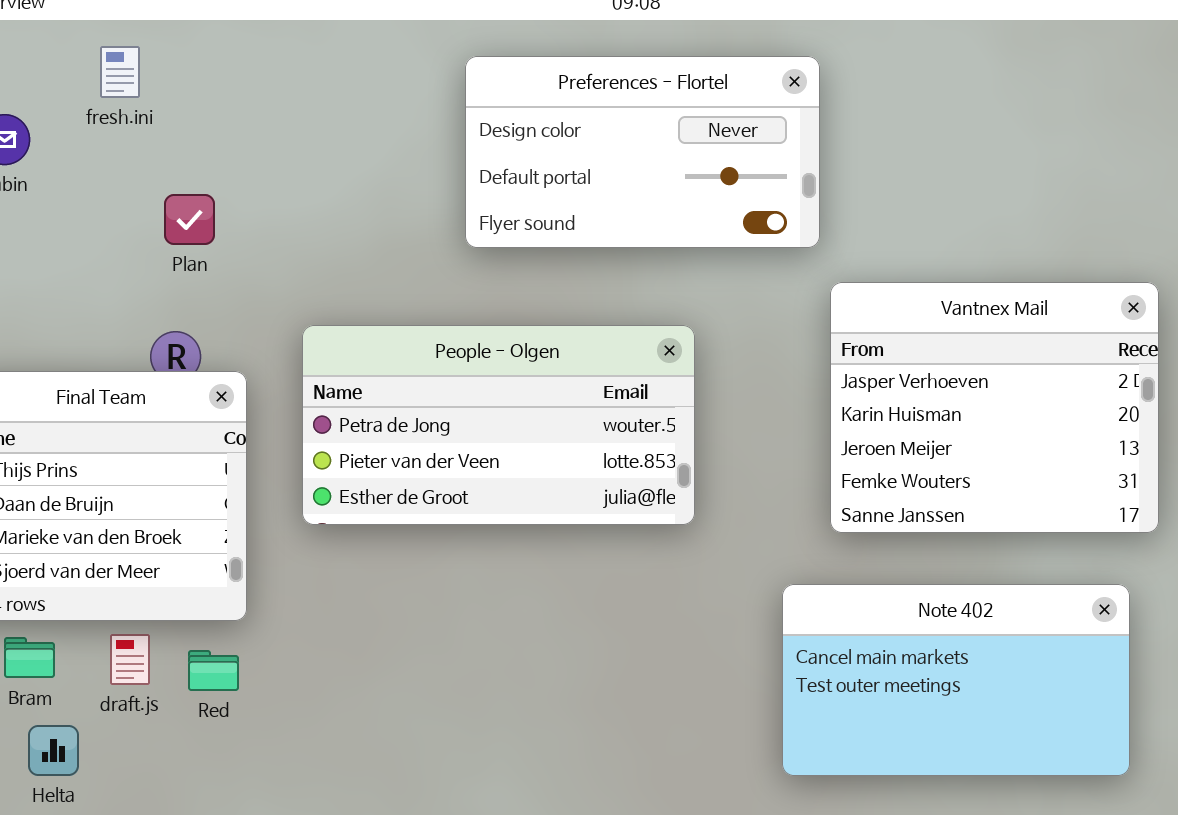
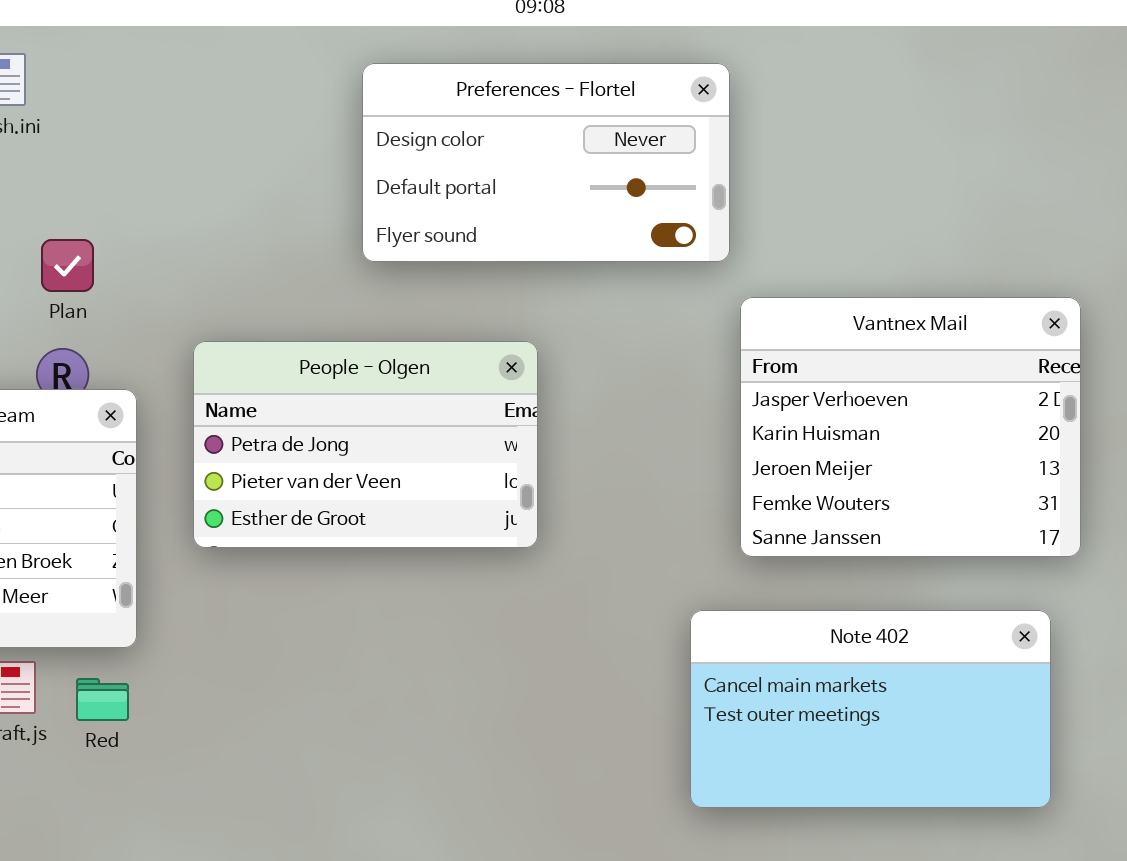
Plan: [164,194,215,245] -> [41,239,94,292], moved
People - Olgen: [302,325,695,525] -> [193,341,538,548], resized

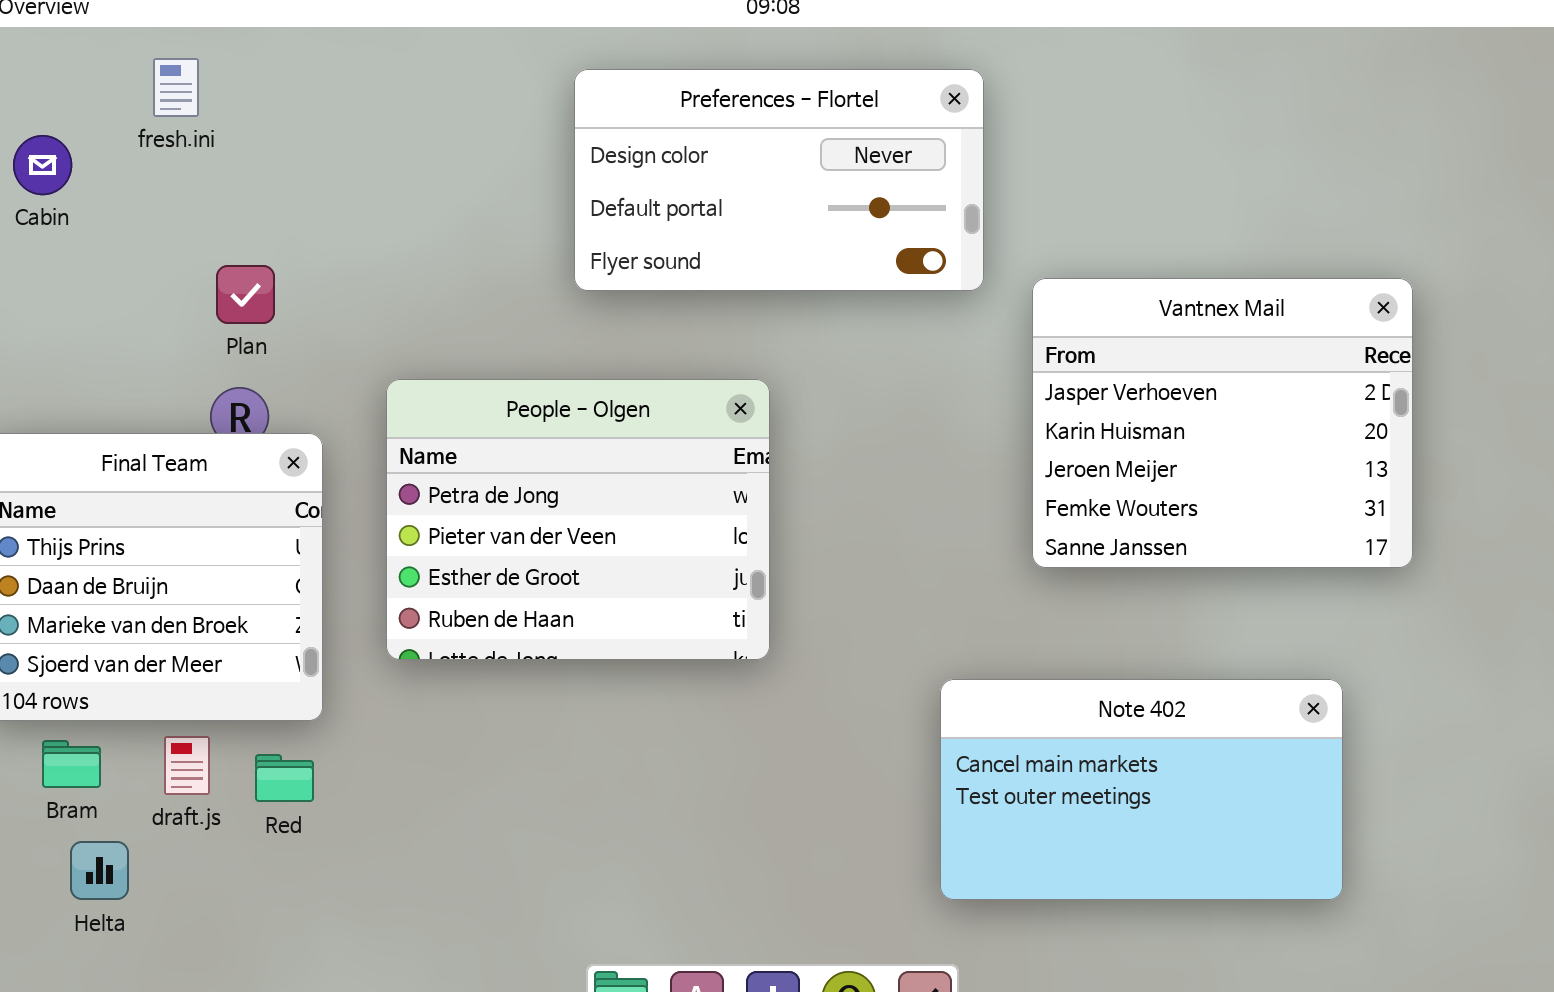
Vantnex Mail: [740,297,1081,557] -> [1032,278,1413,568], moved
People - Olgen: [193,341,538,548] -> [386,379,770,660], resized

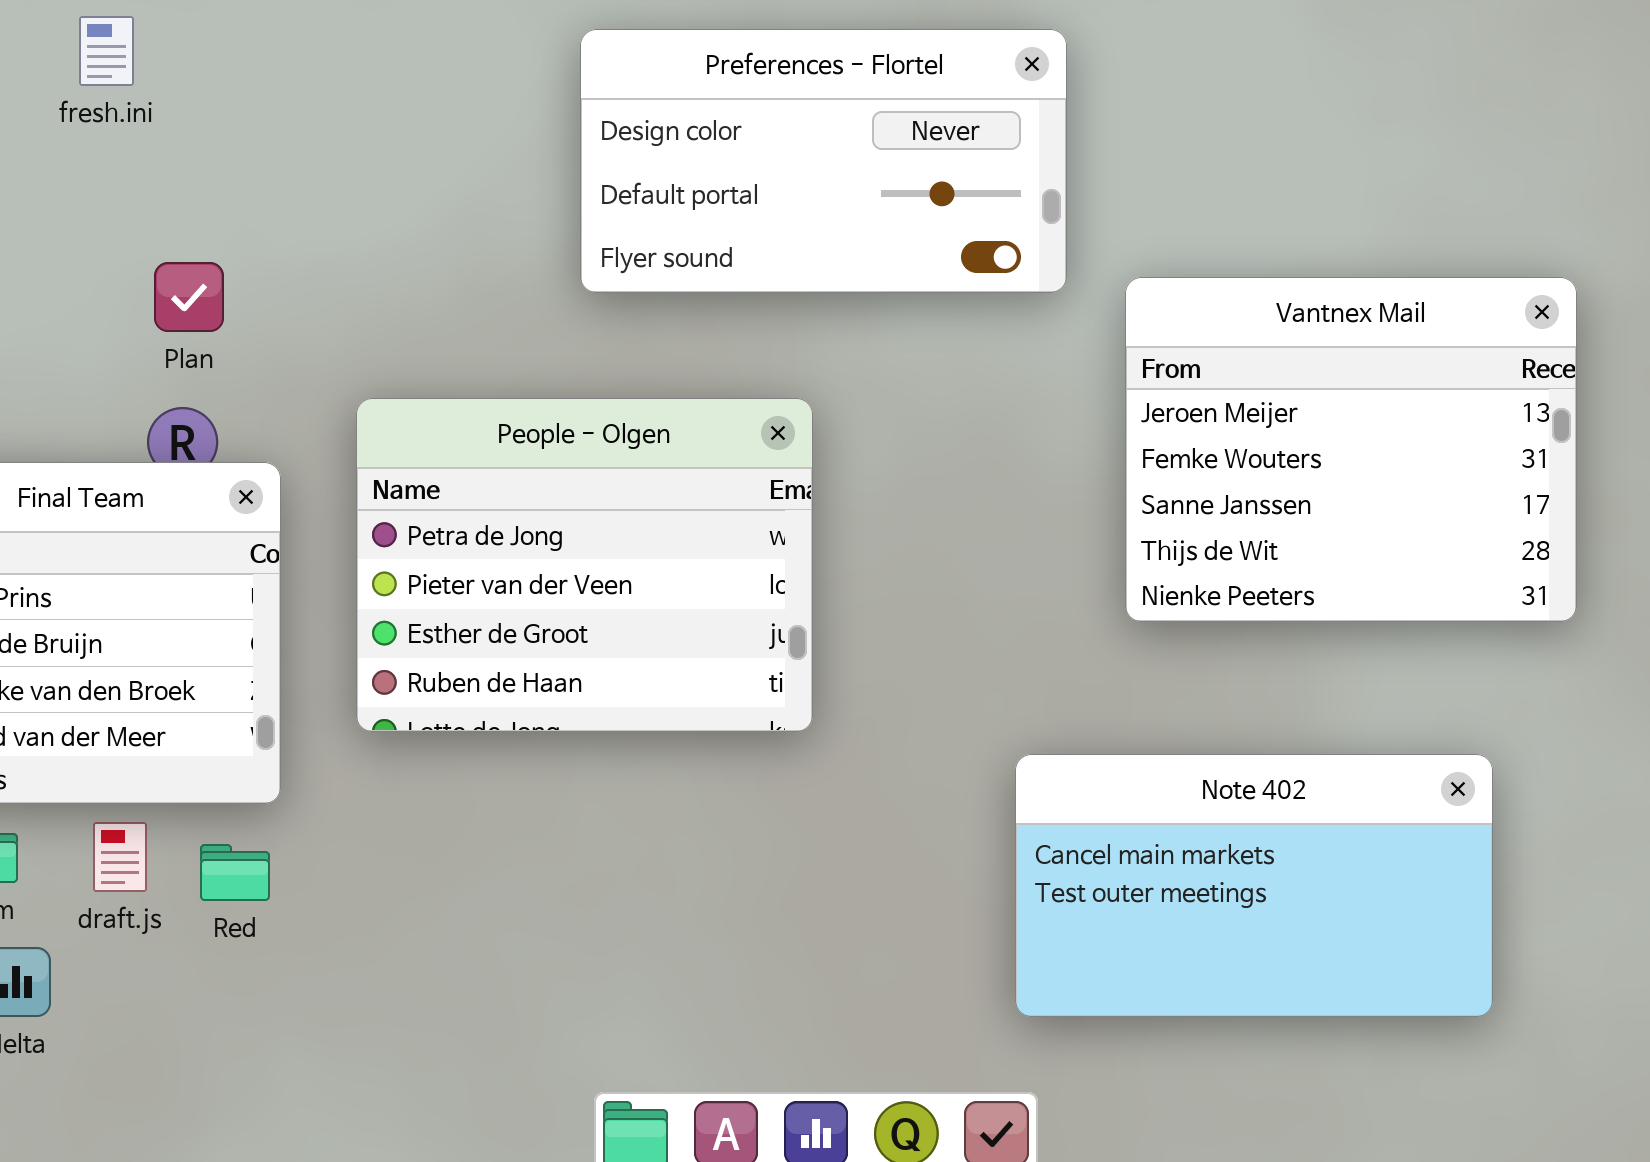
Vantnex Mail: [1032,278,1413,568] -> [1125,277,1577,622], scrolled down 2 rows

